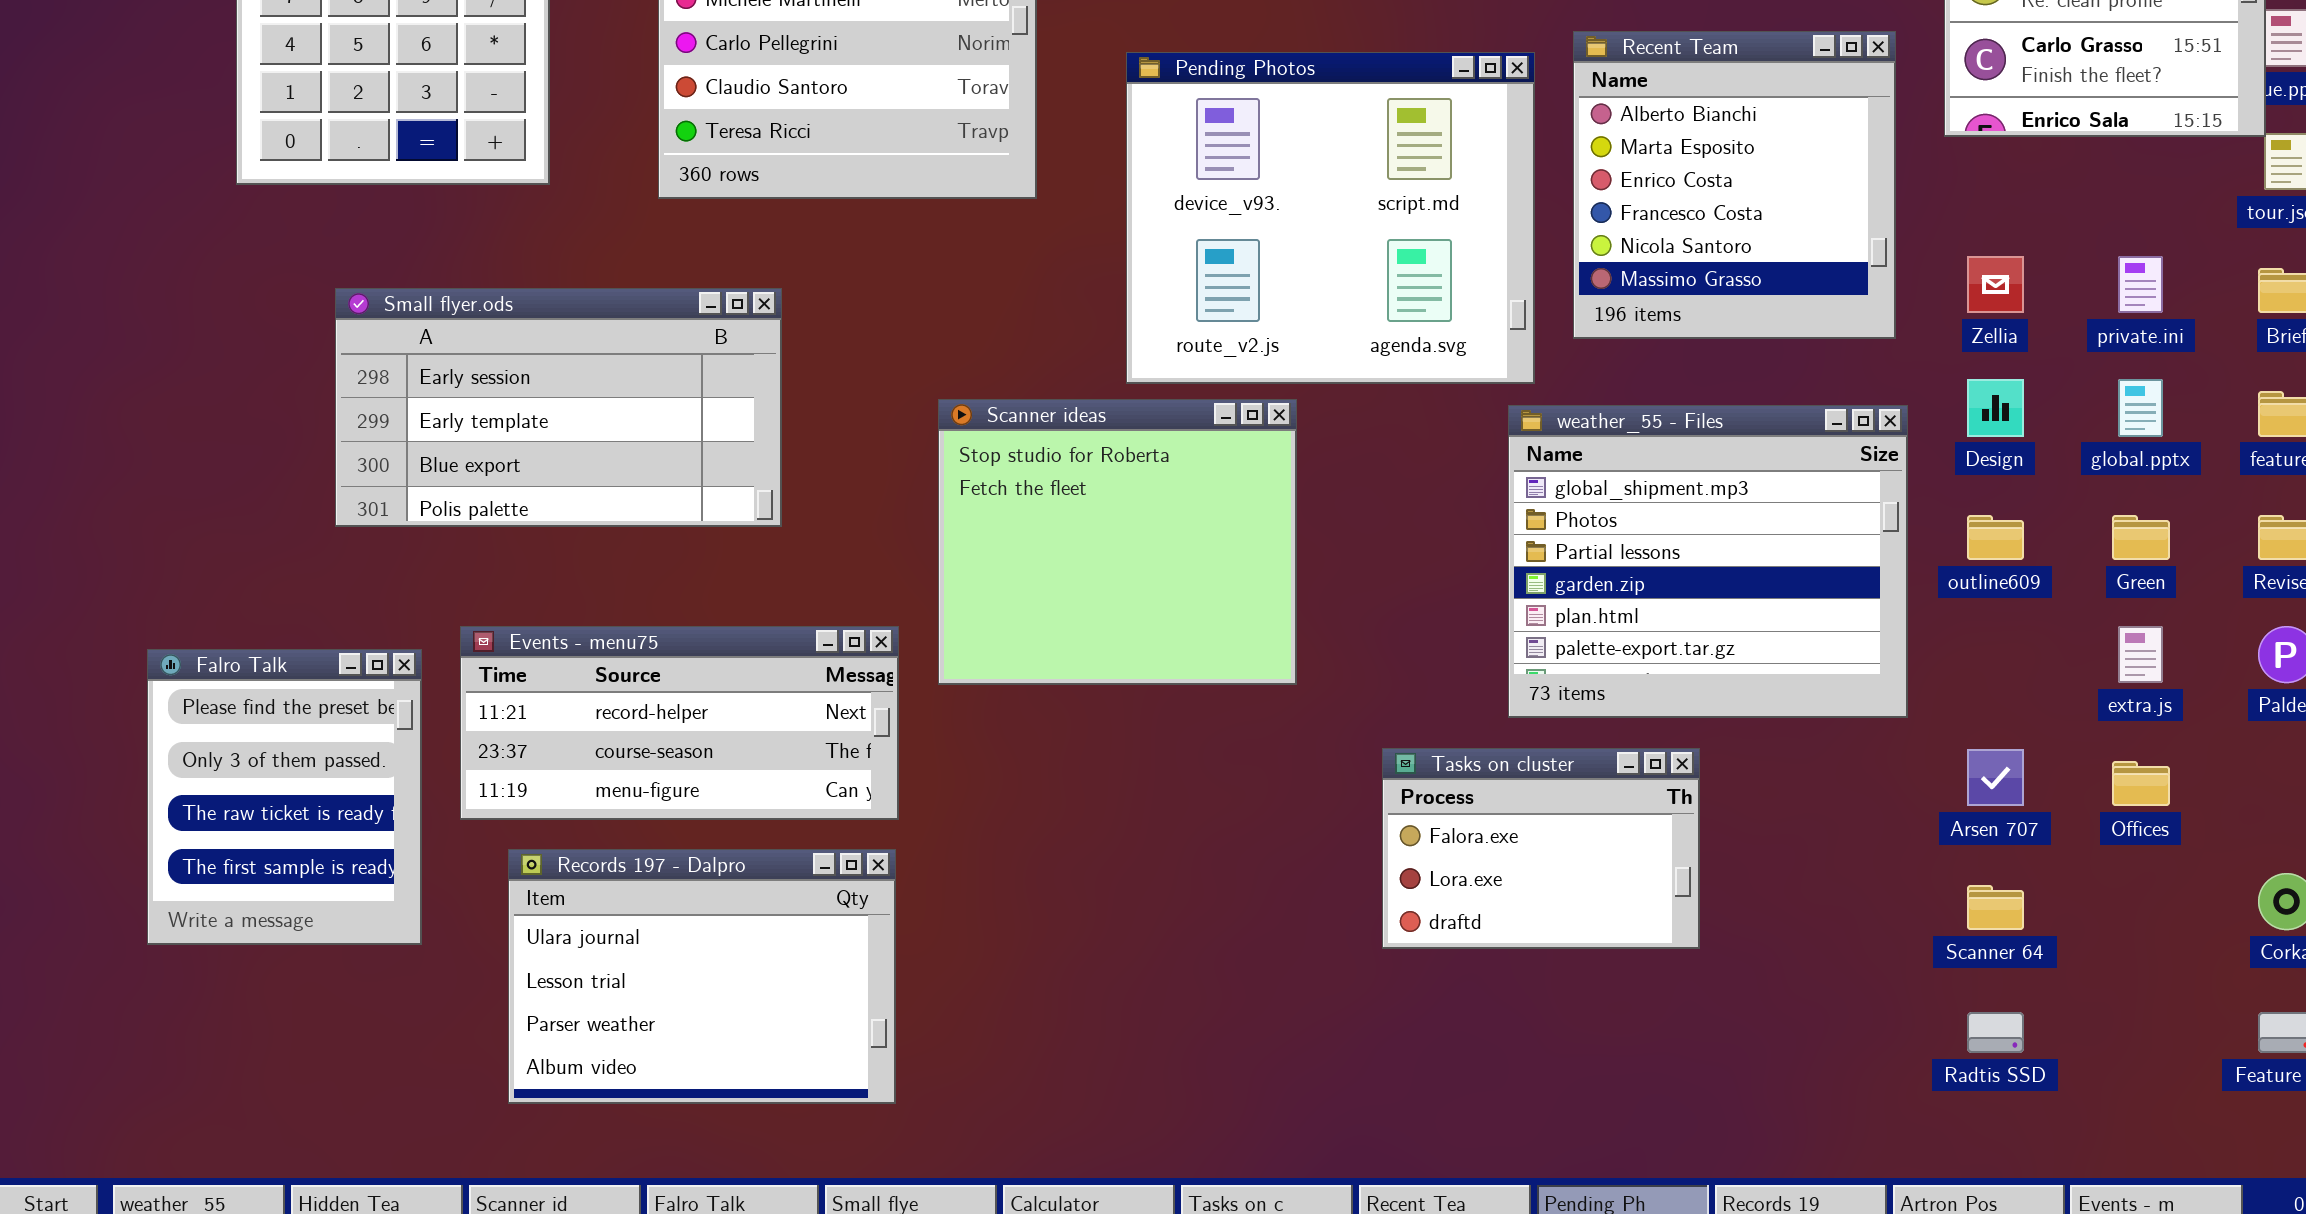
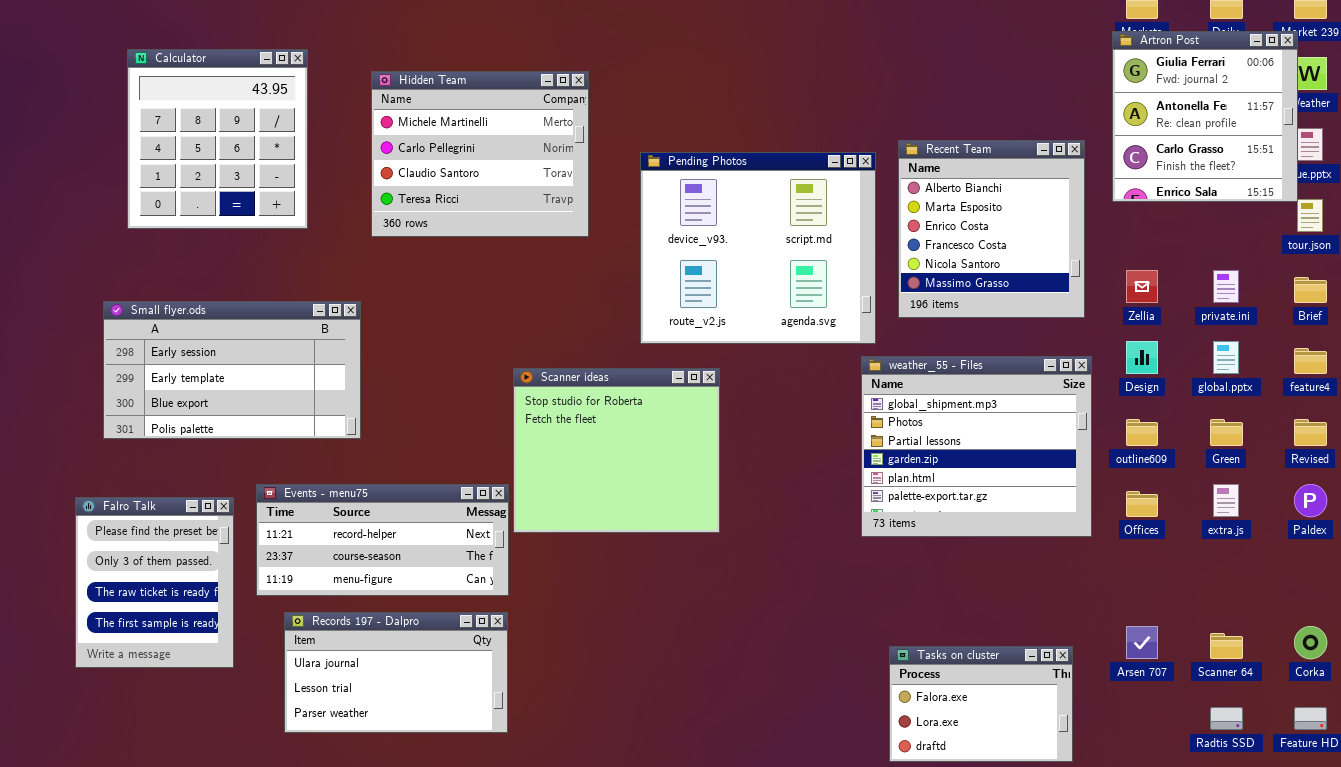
Small flyer.ods: [335,288,782,527] -> [103,301,361,439], moved
Scanner ideas: [938,399,1297,685] -> [513,368,720,533], moved
Tasks on cluster: [1382,748,1700,949] -> [889,646,1073,762], moved
Arsen 707: [1967,749,2024,806] -> [1126,626,1158,659], moved
Offices: [2112,761,2170,806] -> [1126,491,1158,517], moved
Records 197 - Dalpro: [508,849,896,1104] -> [284,612,508,733], resized
Scanner 64: [1967,885,2024,930] -> [1210,633,1243,659], moved
Radtis SSD: [1967,1012,2024,1053] -> [1210,707,1243,730], moved

